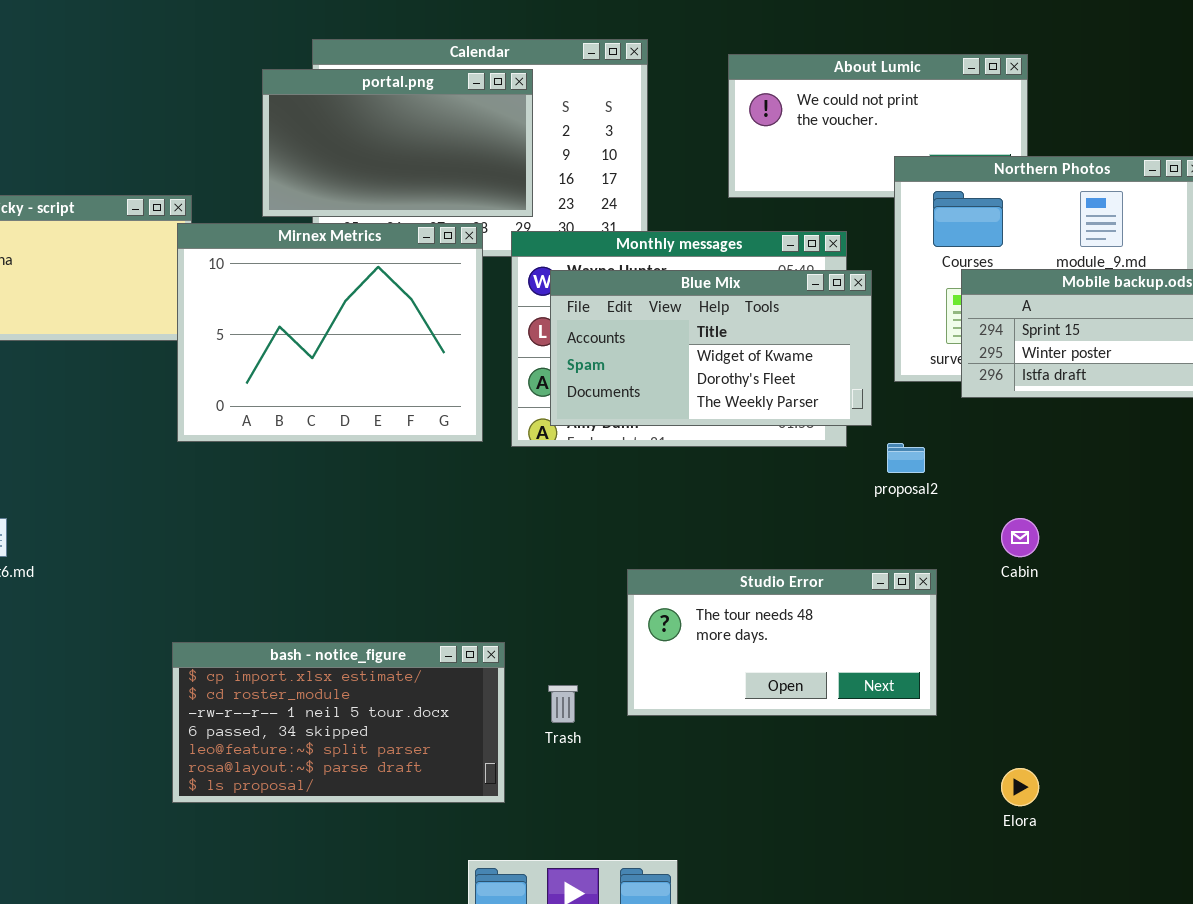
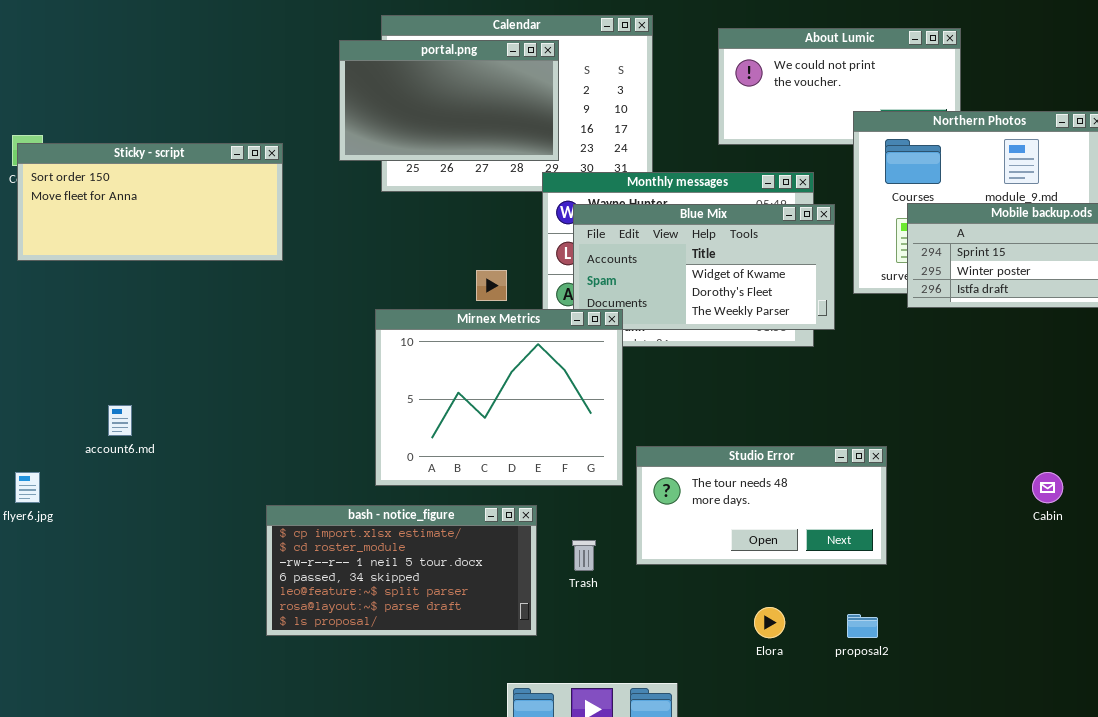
Mirnex Metrics: [177,223,483,442] -> [375,309,623,486], moved
proposal2: [887,443,925,473] -> [847,614,878,638], moved
Cabin: [1001,518,1039,557] -> [1032,472,1063,503], moved
Elora: [1001,768,1039,806] -> [754,607,785,638], moved

